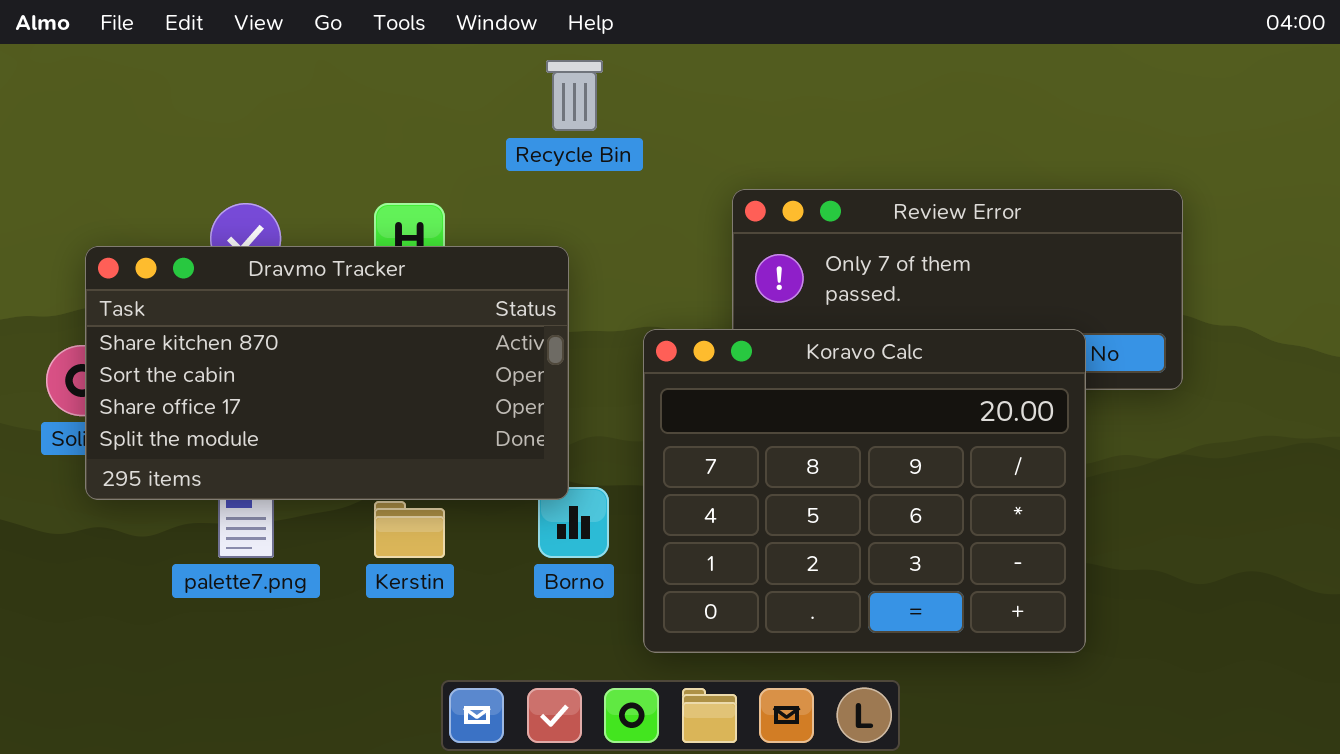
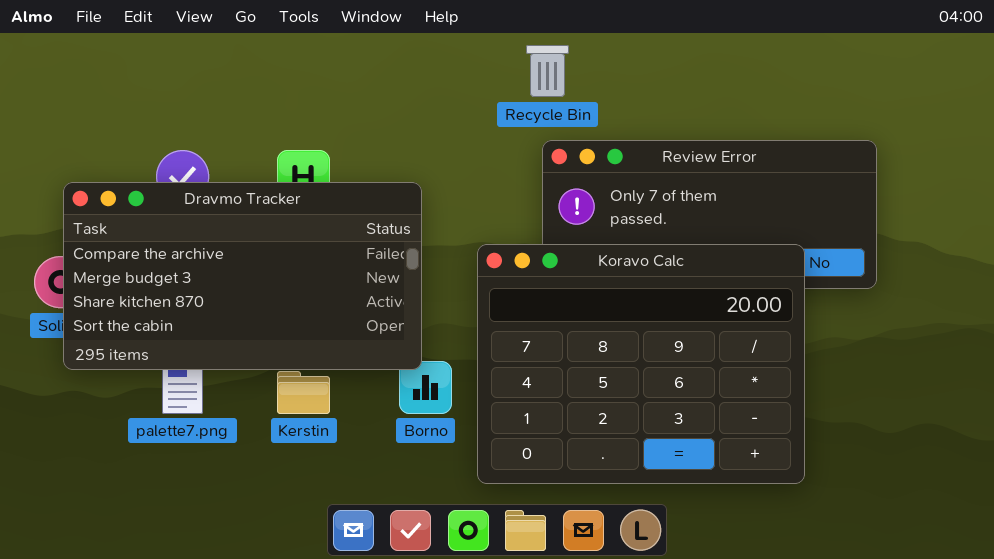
Recycle Bin: [546,60,603,131] -> [526,45,569,97], moved
Dravmo Tracker: [85,246,569,500] -> [63,182,422,370], scrolled up 2 rows

